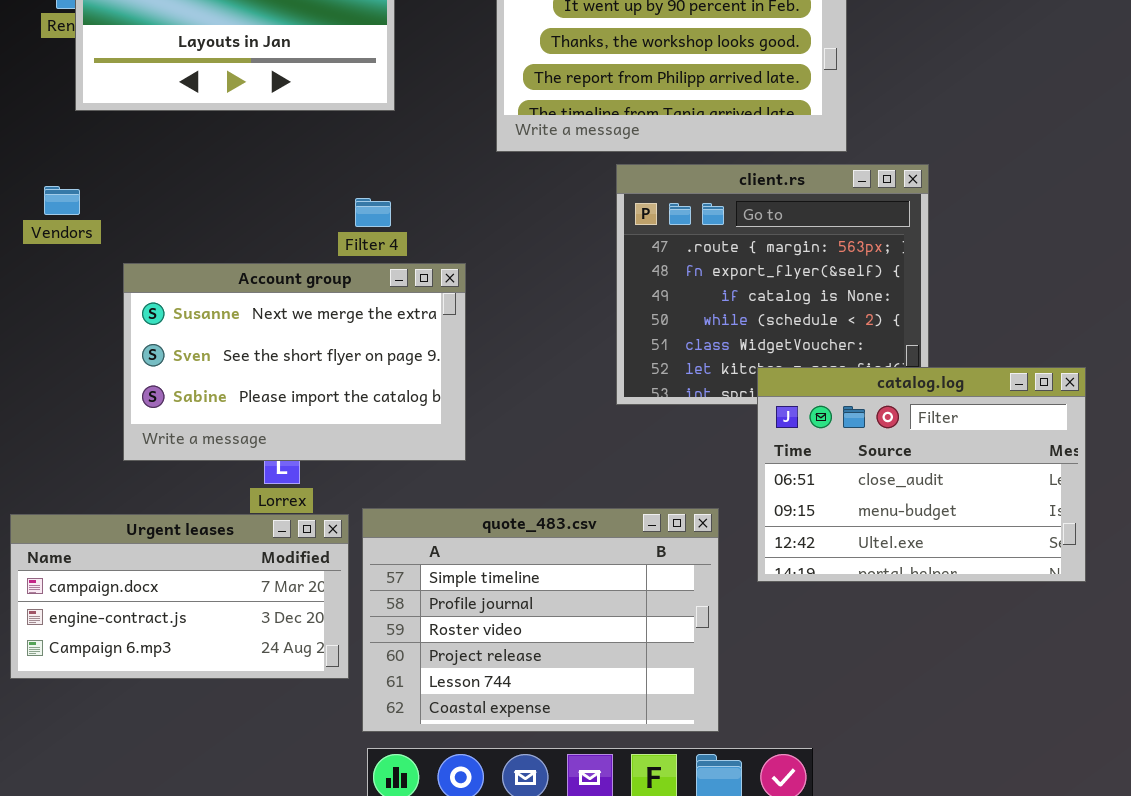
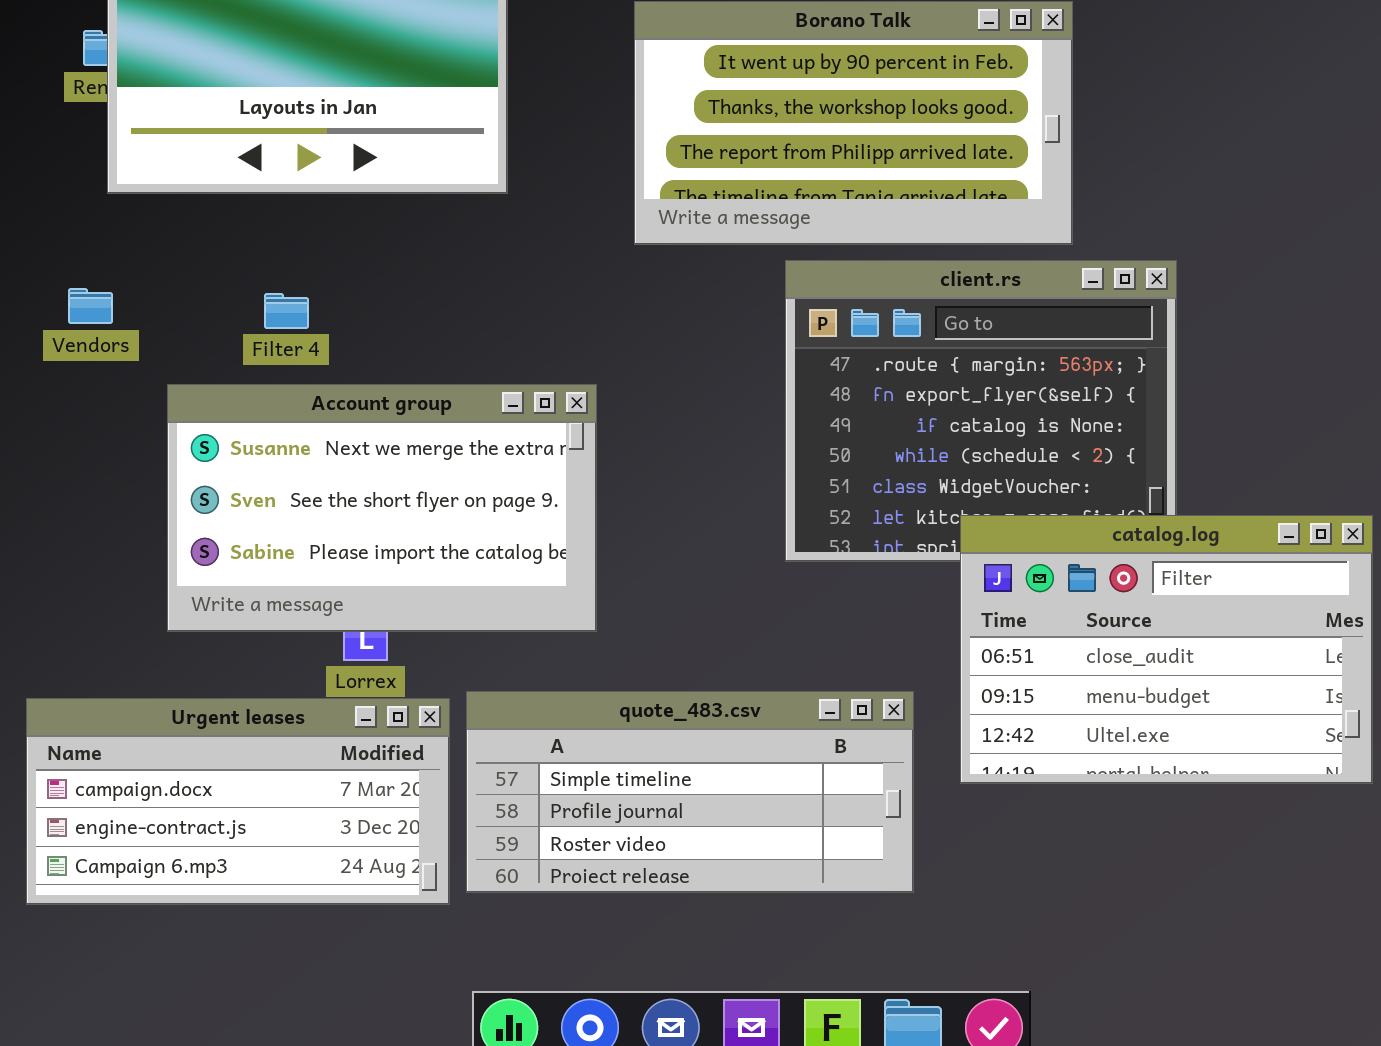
Filter 4: [355,198,391,227] -> [264,293,309,329], moved
quote_483.csv: [362,508,719,732] -> [466,691,914,893], resized

